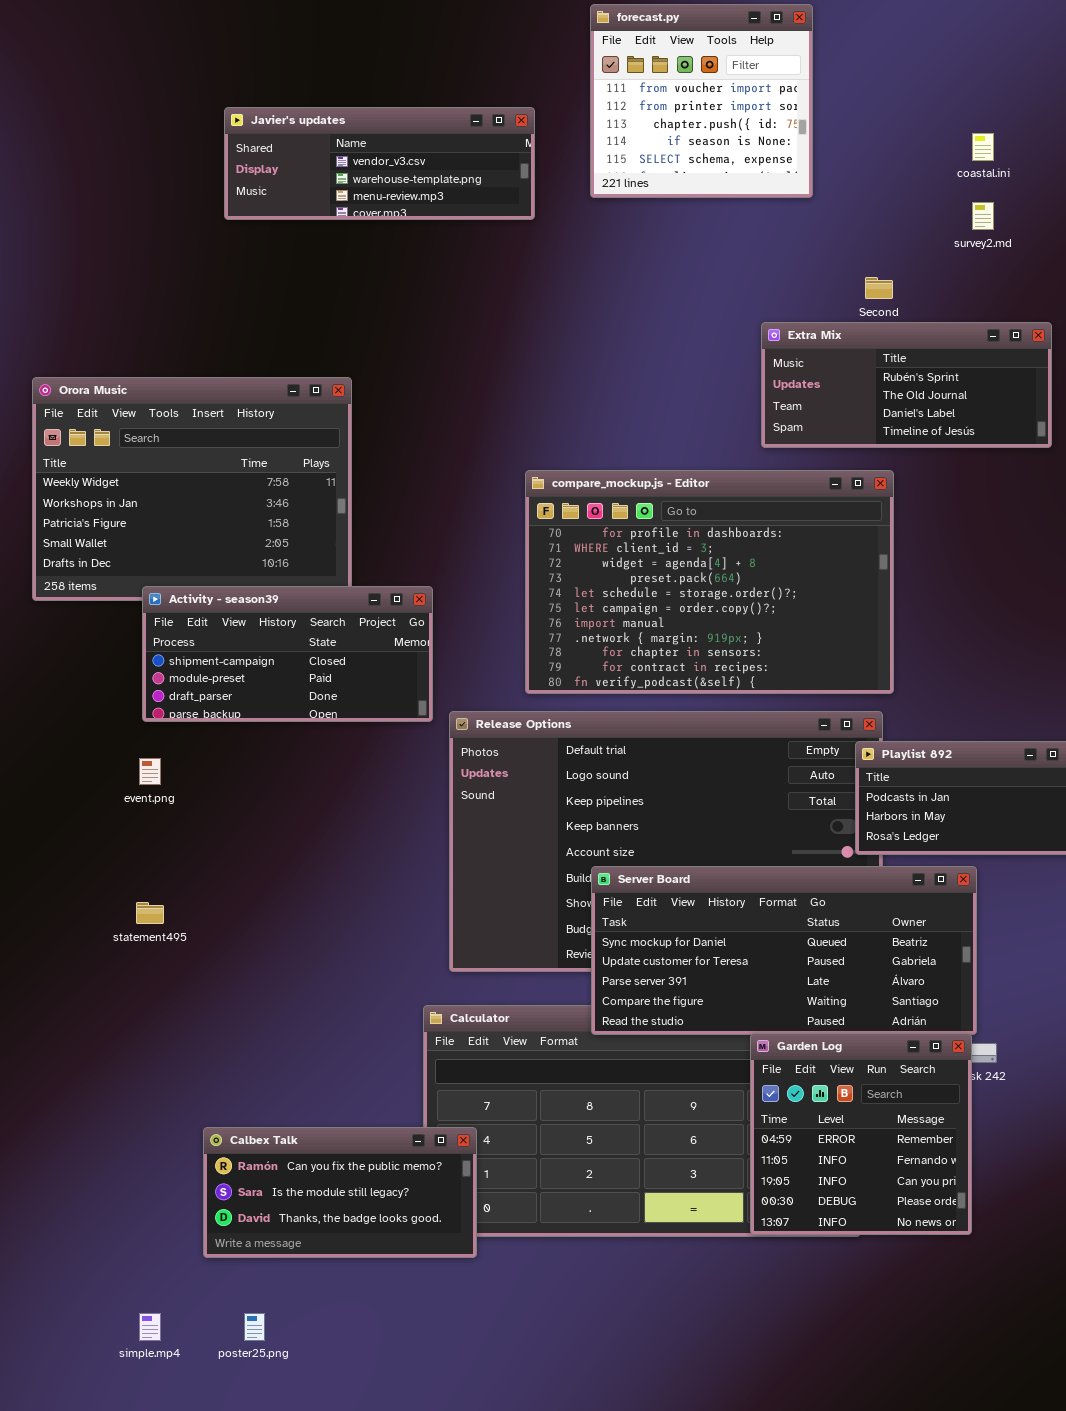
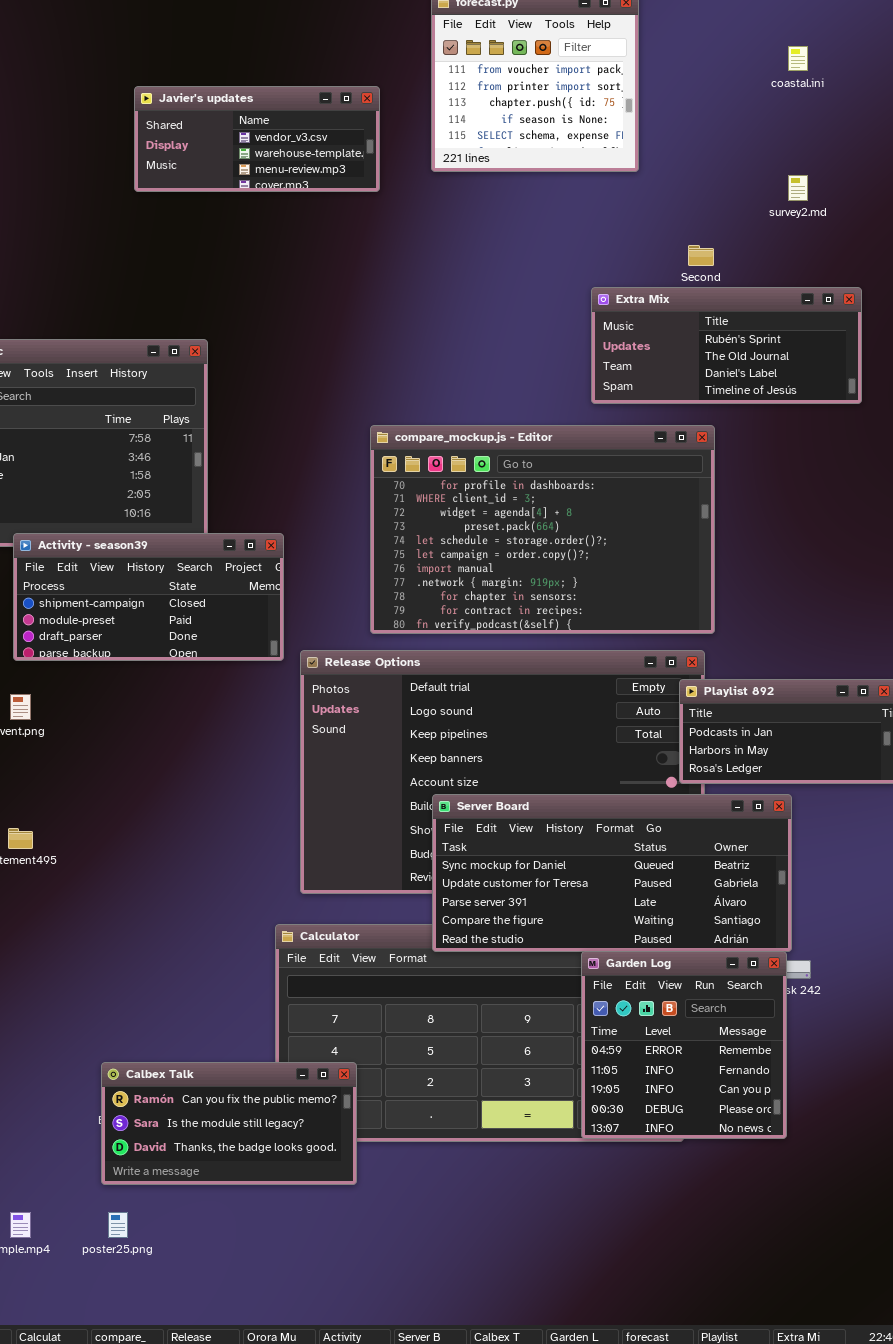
Javier's updates: [224,107,535,220] -> [134,86,380,192], resized
coastal.ini: [972,133,994,161] -> [788,46,808,71], moved
Calbex Talk: [203,1127,477,1258] -> [101,1062,357,1185], moved

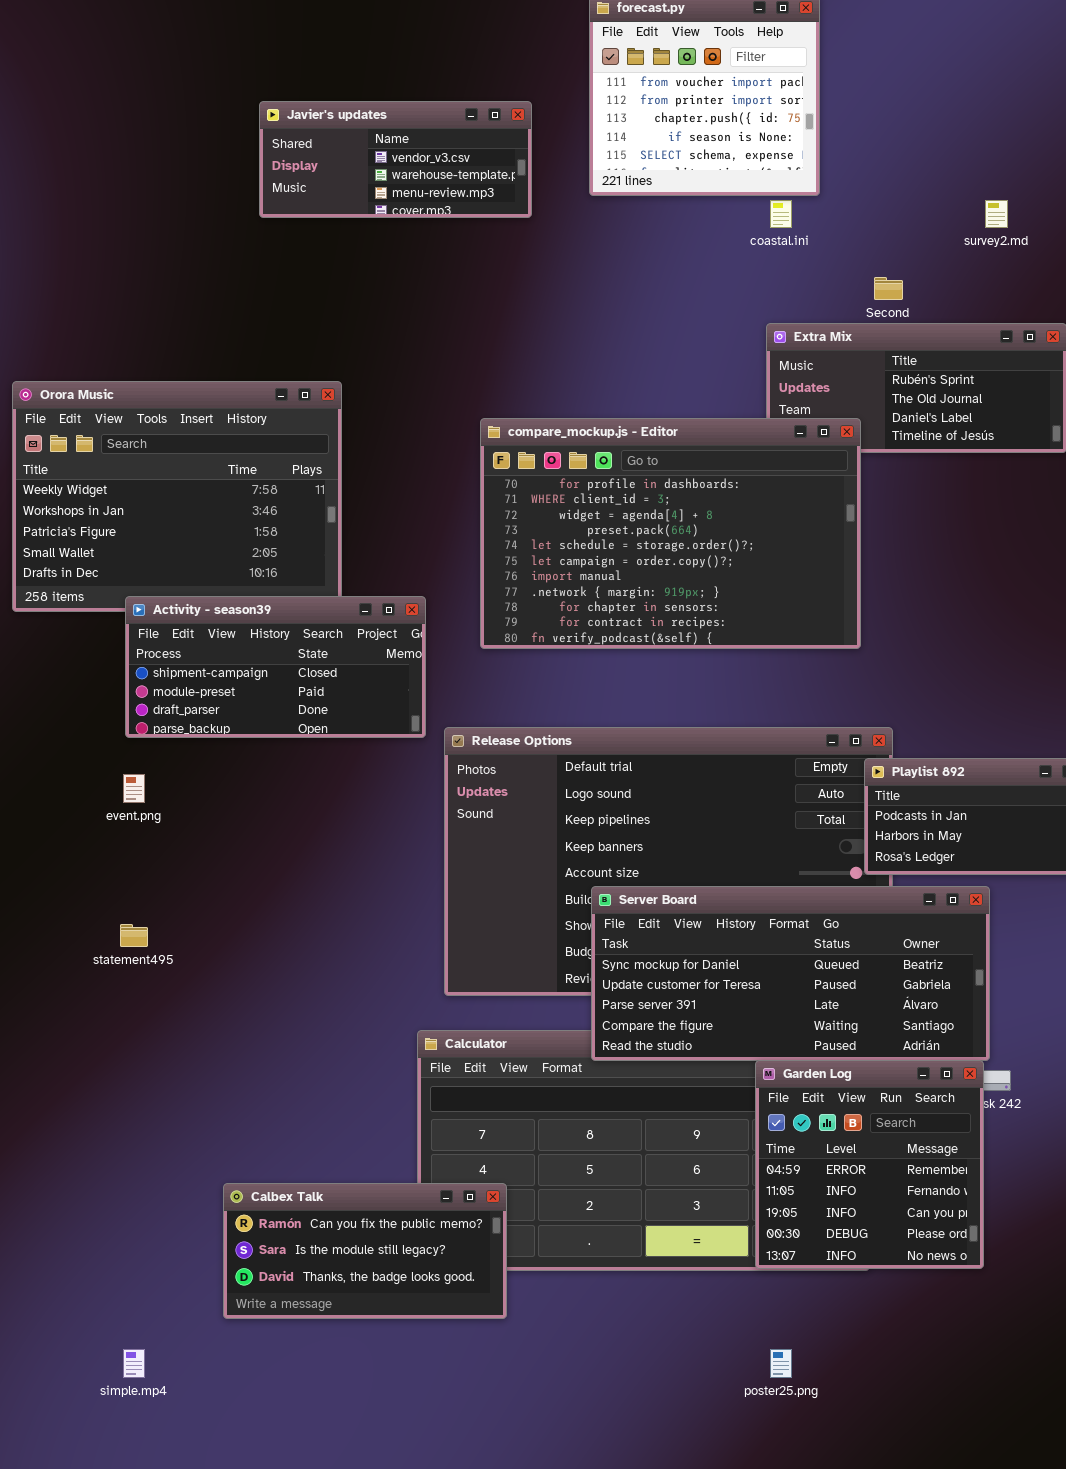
coastal.ini: [788,46,808,71] -> [770,200,792,228], moved
compare_mockup.js - Editor: [370,425,715,634] -> [480,418,861,649], moved
poster25.png: [108,1212,128,1238] -> [770,1349,792,1378], moved

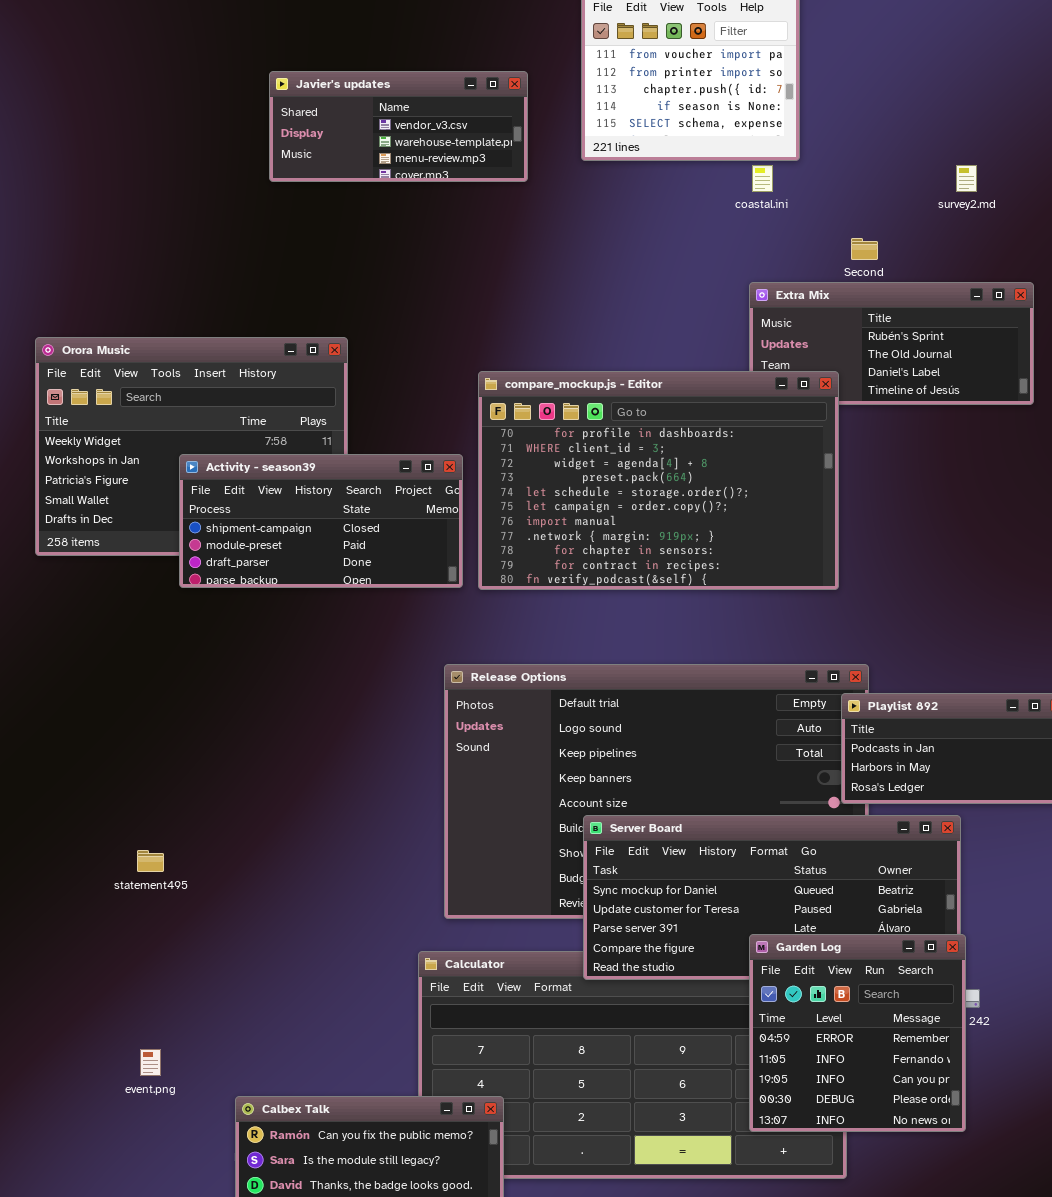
Activity - season39: [125,596,426,738] -> [179,454,463,588], moved
event.png: [123,774,145,803] -> [140,1049,161,1076], moved
Garden Log: [755,1060,984,1269] -> [749,934,966,1132], moved

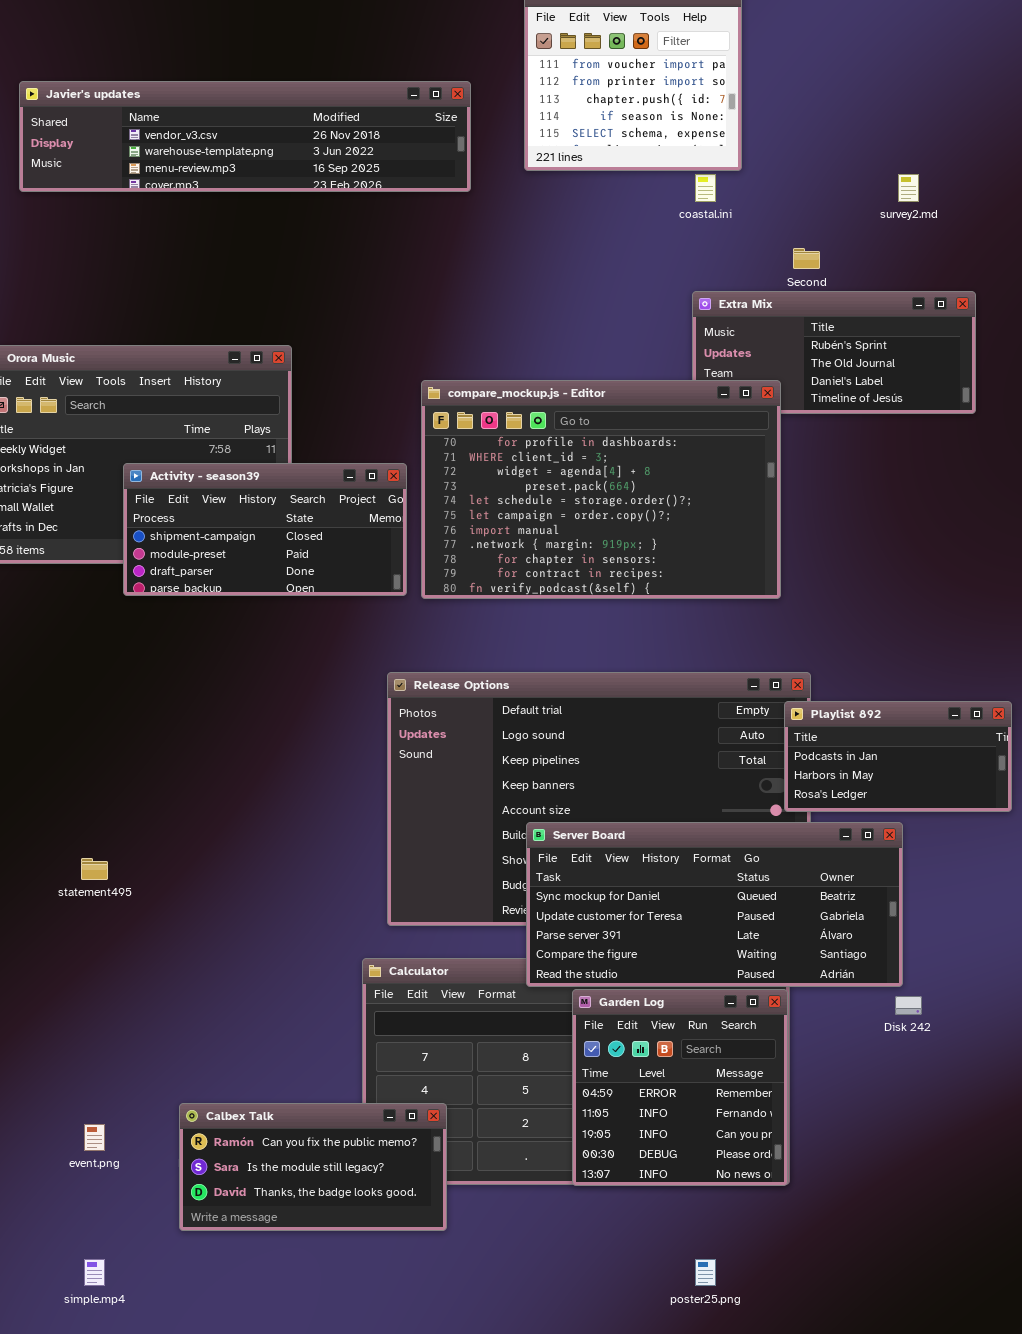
Javier's updates: [269,71,528,182] -> [19,81,471,192], resized
Garden Log: [749,934,966,1132] -> [572,989,788,1186], moved
event.png: [140,1049,161,1076] -> [84,1124,105,1151], moved

